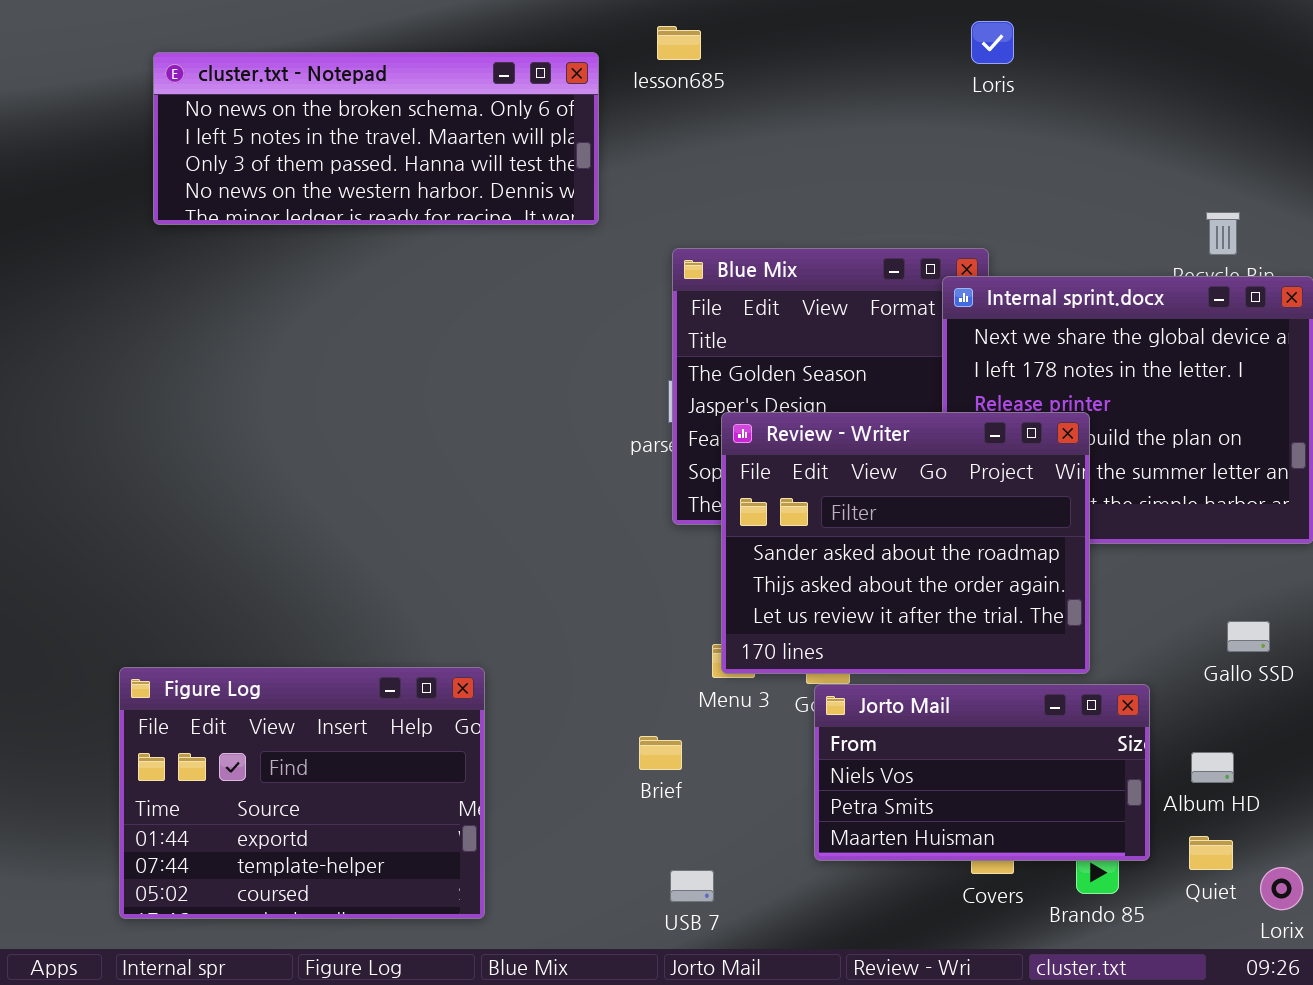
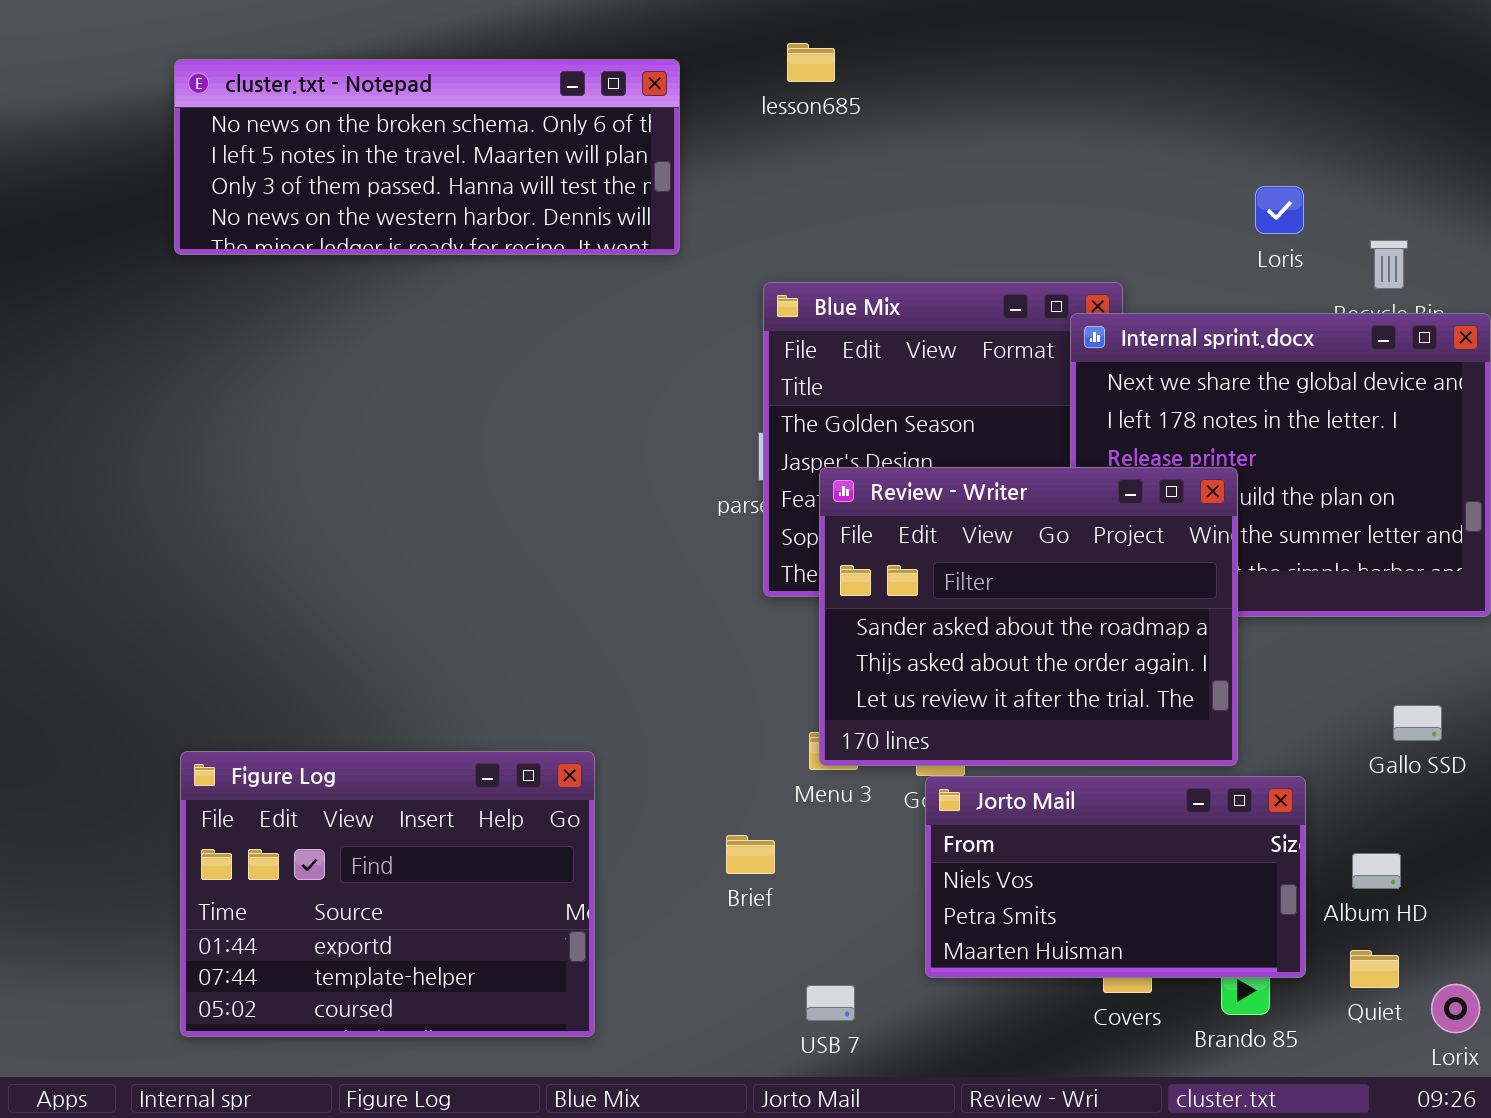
Loris: [971,21,1014,64] -> [1255,186,1304,234], moved
lesson685: [657,26,701,60] -> [787,43,835,82], moved
Figure Log: [119,667,485,919] -> [180,751,595,1037], moved
USB 7: [670,870,714,902] -> [806,985,855,1021], moved

